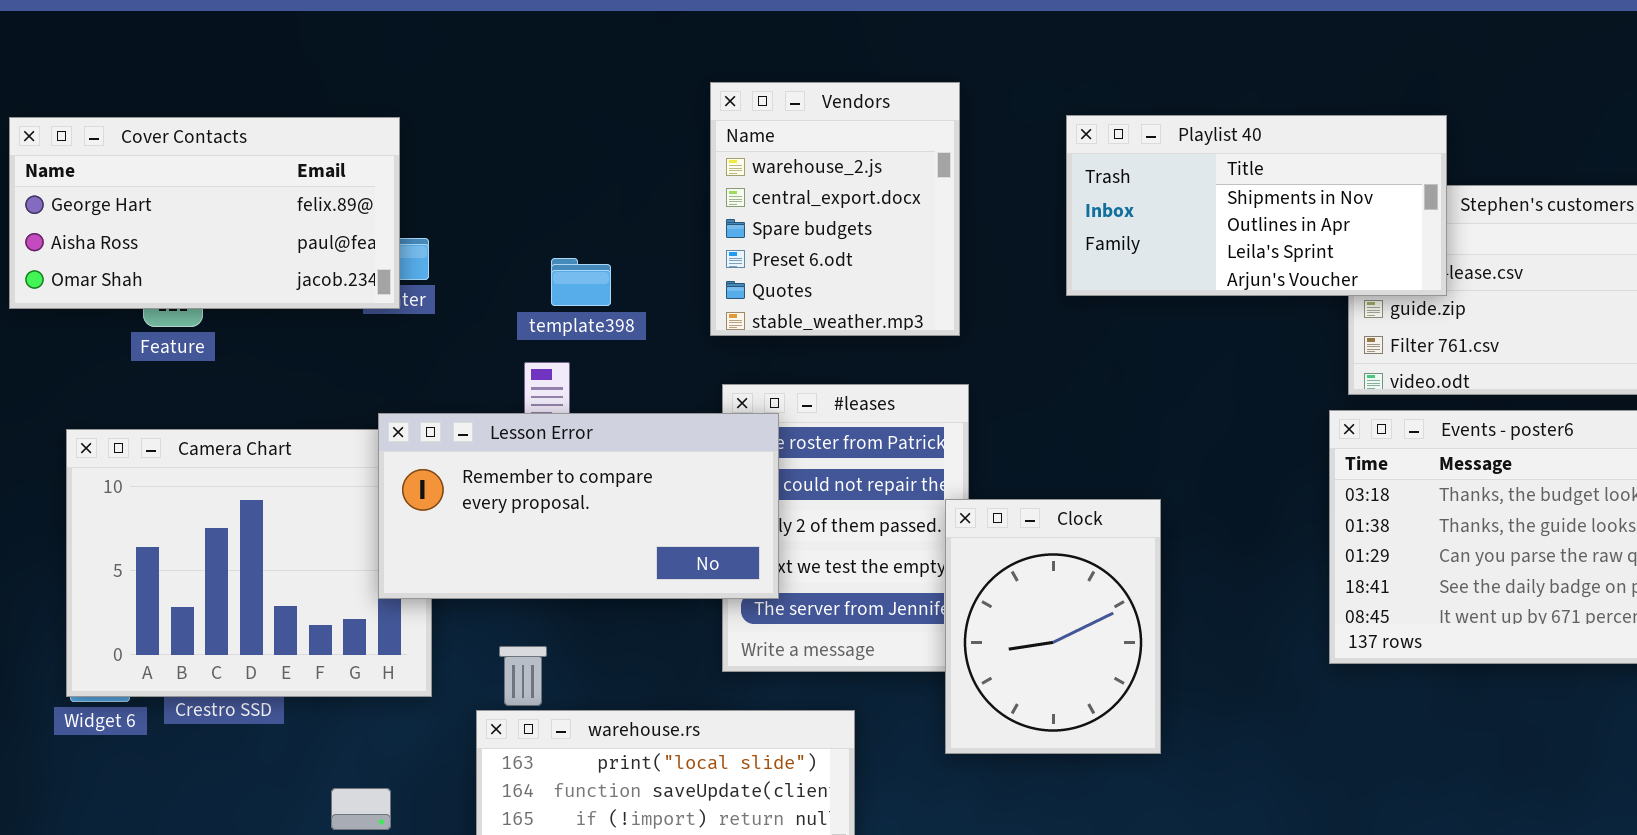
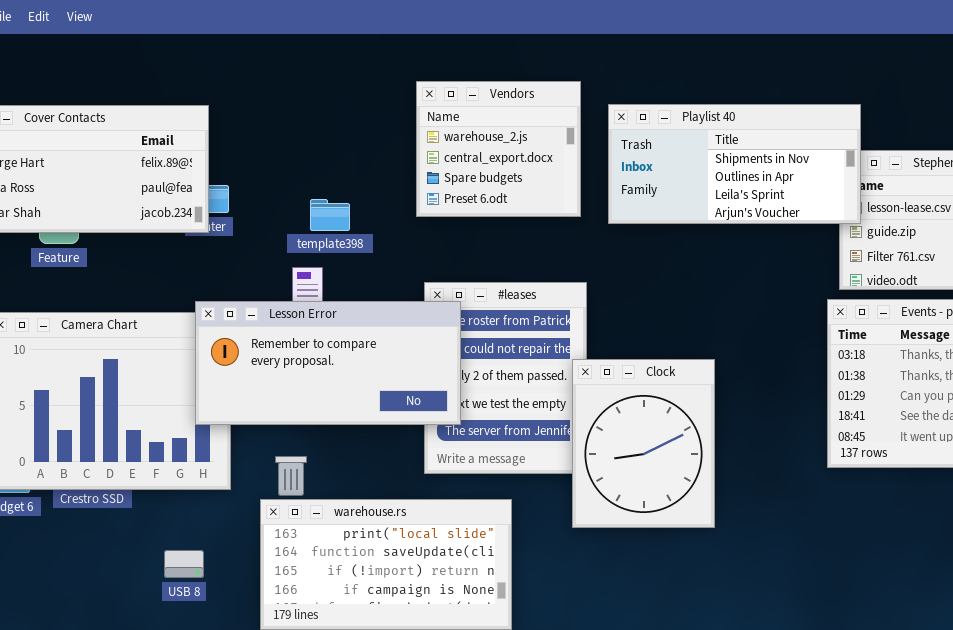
Vendors: [710,82,960,336] -> [416,81,581,217], resized
Playlist 40: [1066,115,1447,296] -> [608,104,861,224], moved

